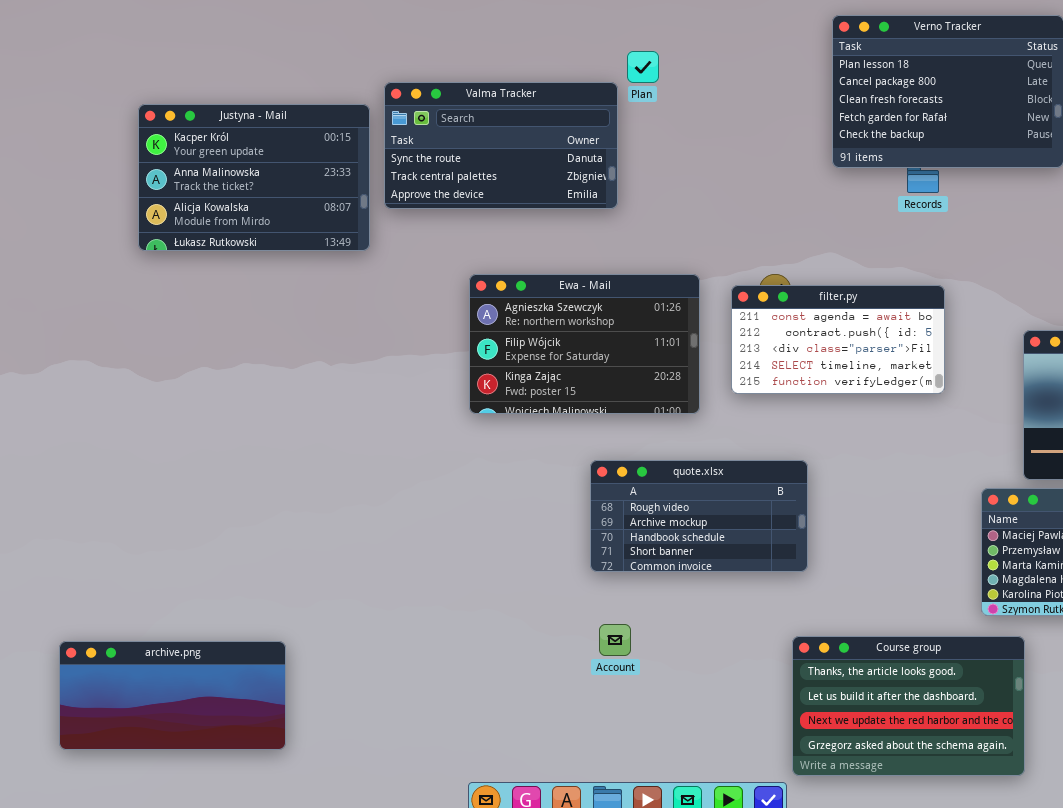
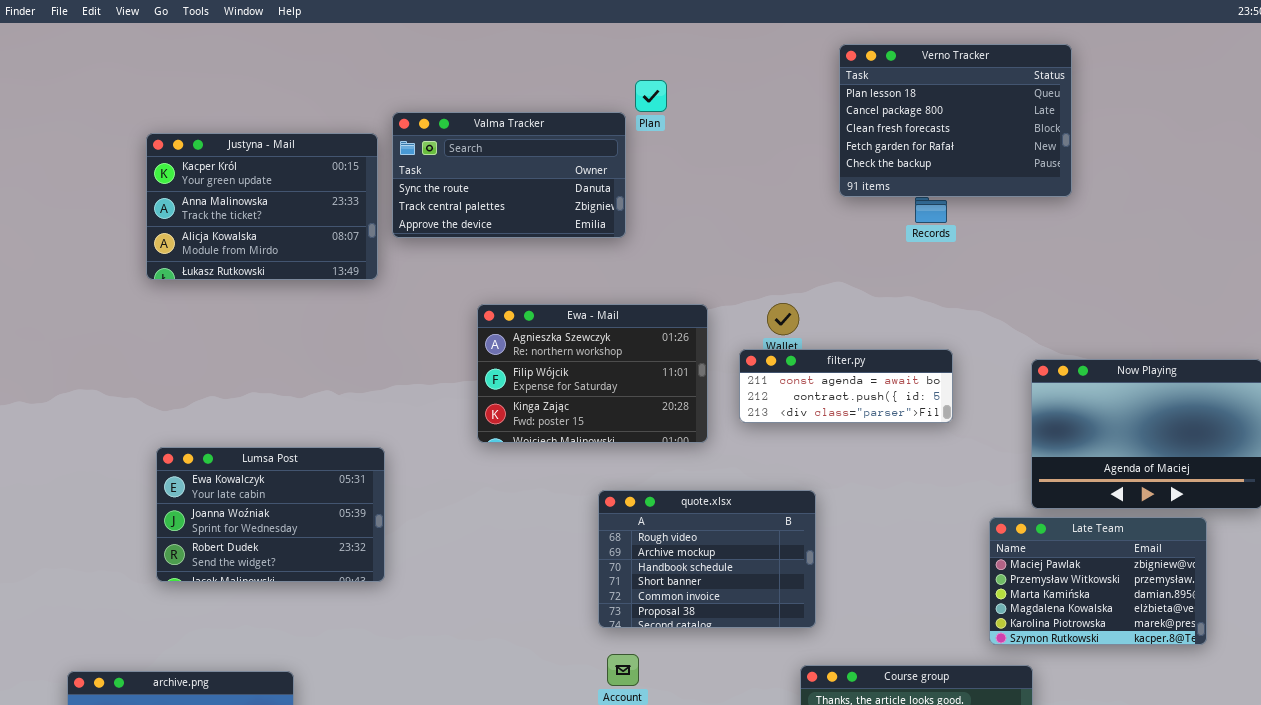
filter.py: [731,285,945,394] -> [739,349,953,423], resized
Lumsa Post: none -> [156,447,385,582], opened
quote.xlsx: [590,460,808,572] -> [598,490,816,628], resized

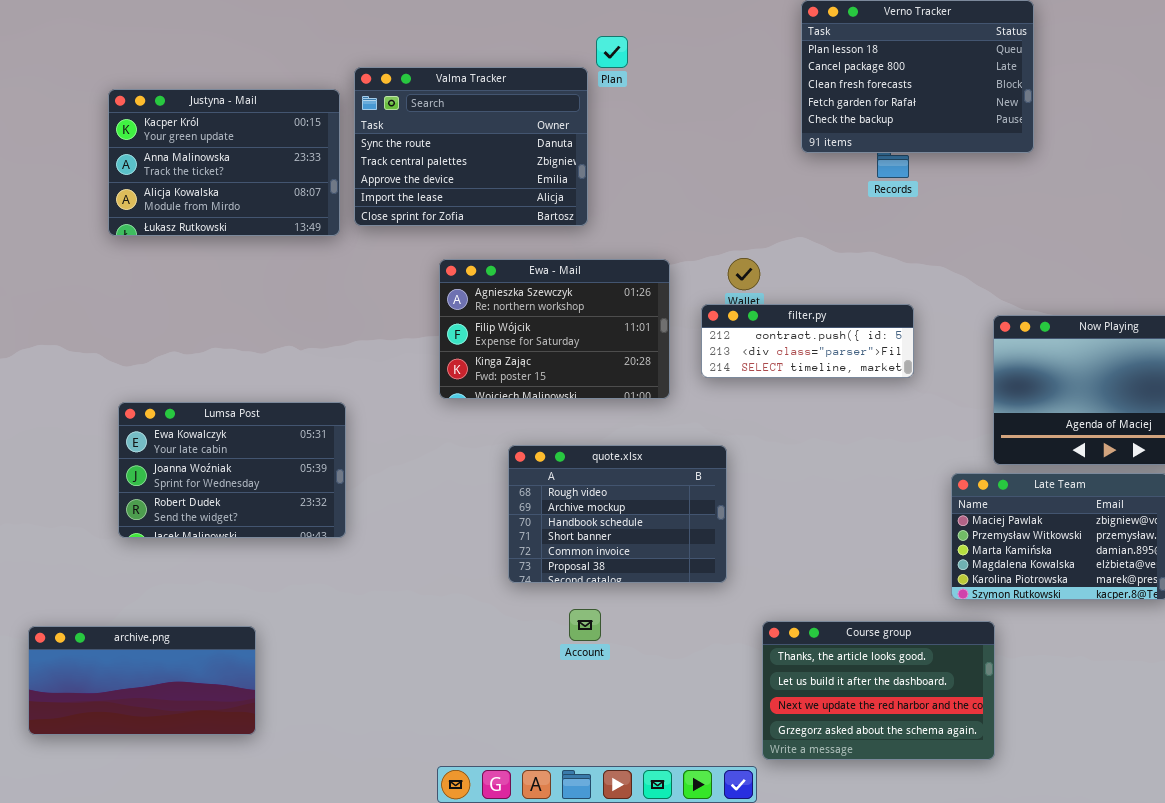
Valma Tracker: [392,112,626,238] -> [354,67,588,226], resized
filter.py: [739,349,953,423] -> [701,304,914,378], scrolled down 1 row
quote.xlsx: [598,490,816,628] -> [508,445,727,583], moved

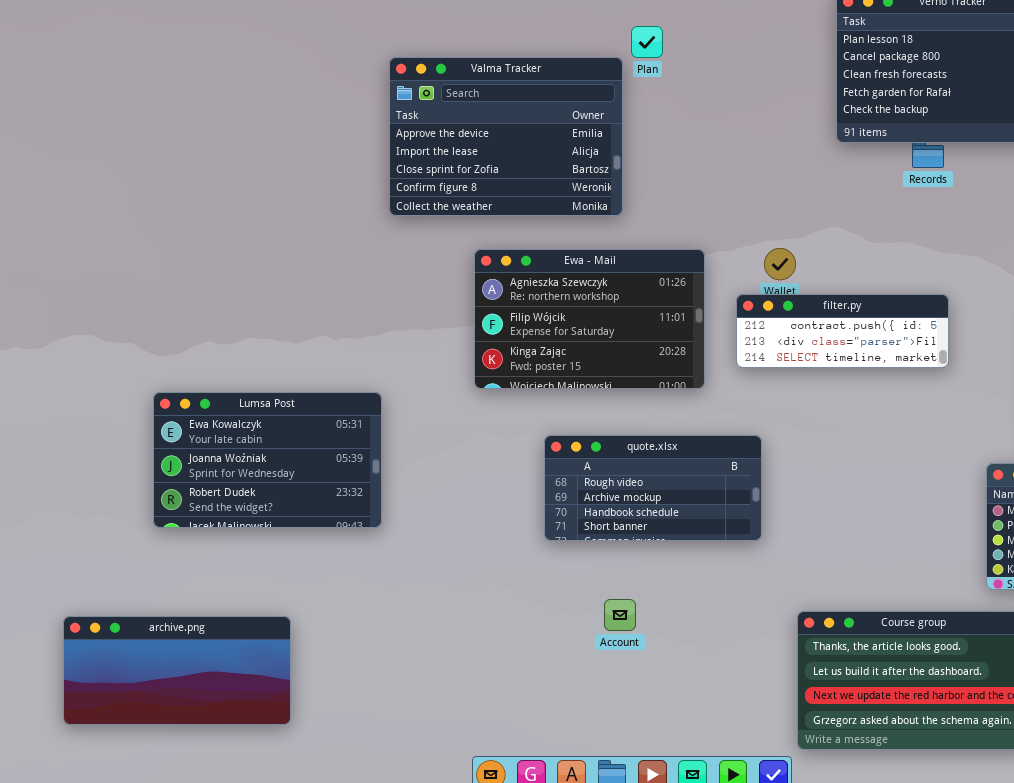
Valma Tracker: [354,67,588,226] -> [389,57,623,216], scrolled down 2 rows
Justyna - Mail: [108,89,340,236] -> none, closed
quote.xlsx: [508,445,727,583] -> [544,435,762,541], resized

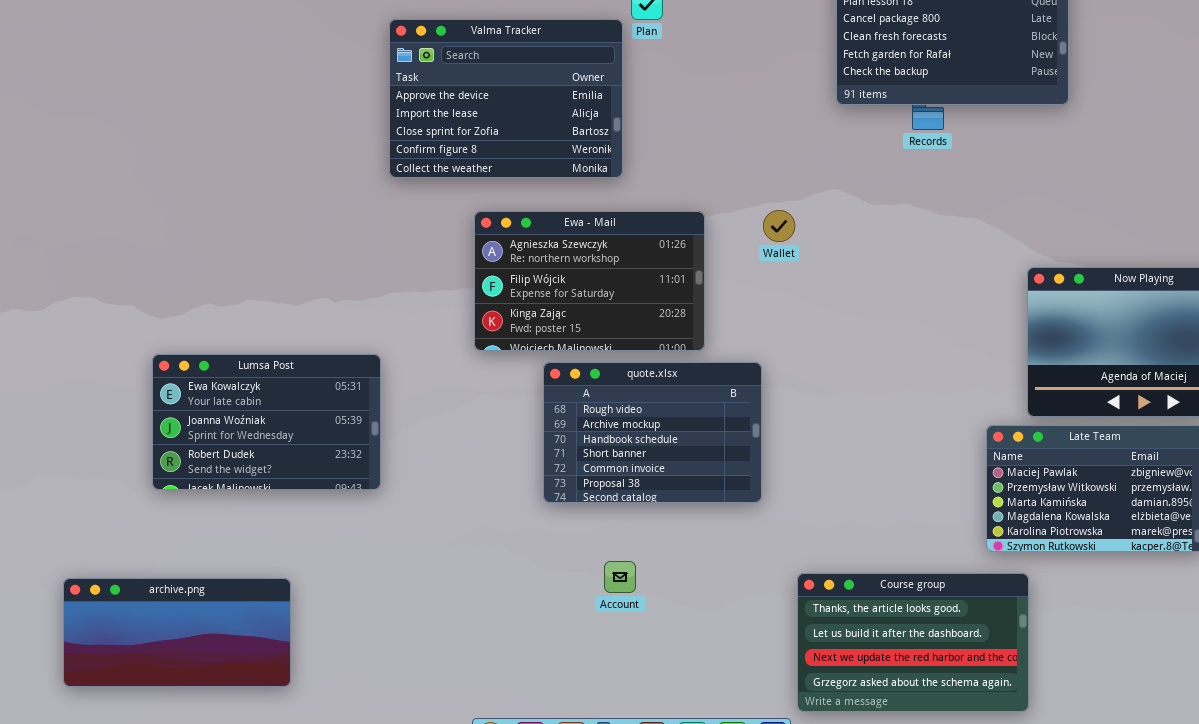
filter.py: [736,294,949,368] -> none, closed
quote.xlsx: [544,435,762,541] -> [543,362,762,503], resized

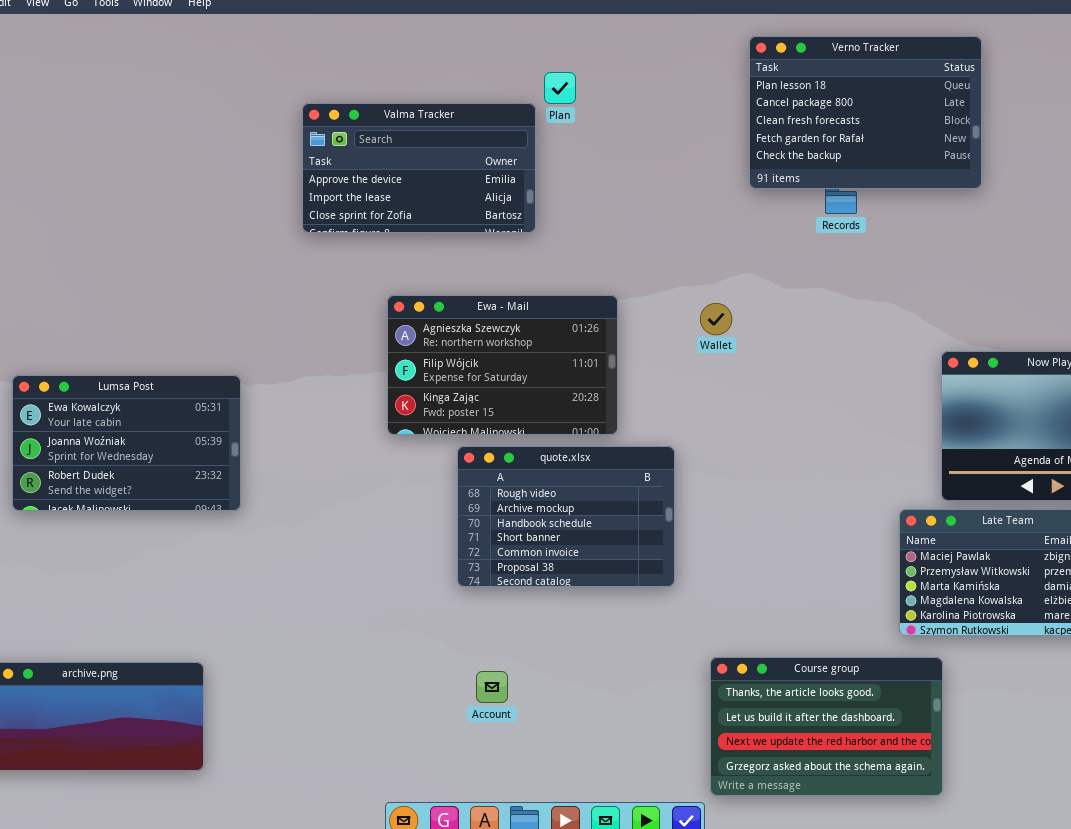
Valma Tracker: [389,19,623,178] -> [302,103,536,233], resized
Wallet: [763,210,795,242] -> [700,303,732,335], moved
Lumsa Post: [152,354,381,490] -> [12,375,241,511], moved
Account: [604,561,636,593] -> [476,671,508,703], moved

